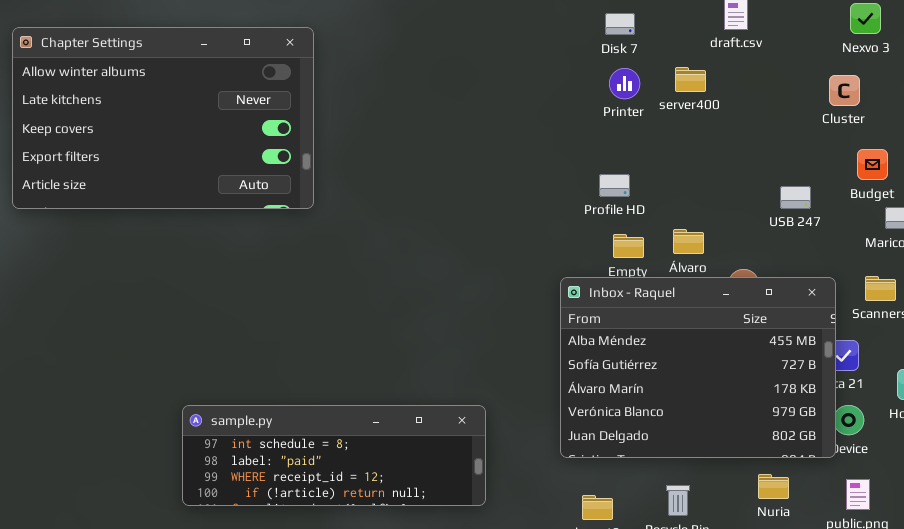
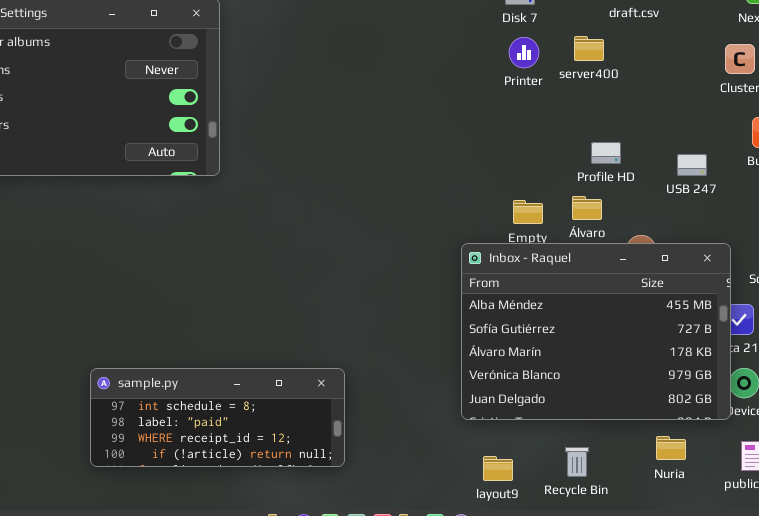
Profile HD: [599,174,630,197] -> [591,142,621,164], moved
sample.py: [182,405,486,506] -> [90,368,345,467], resized

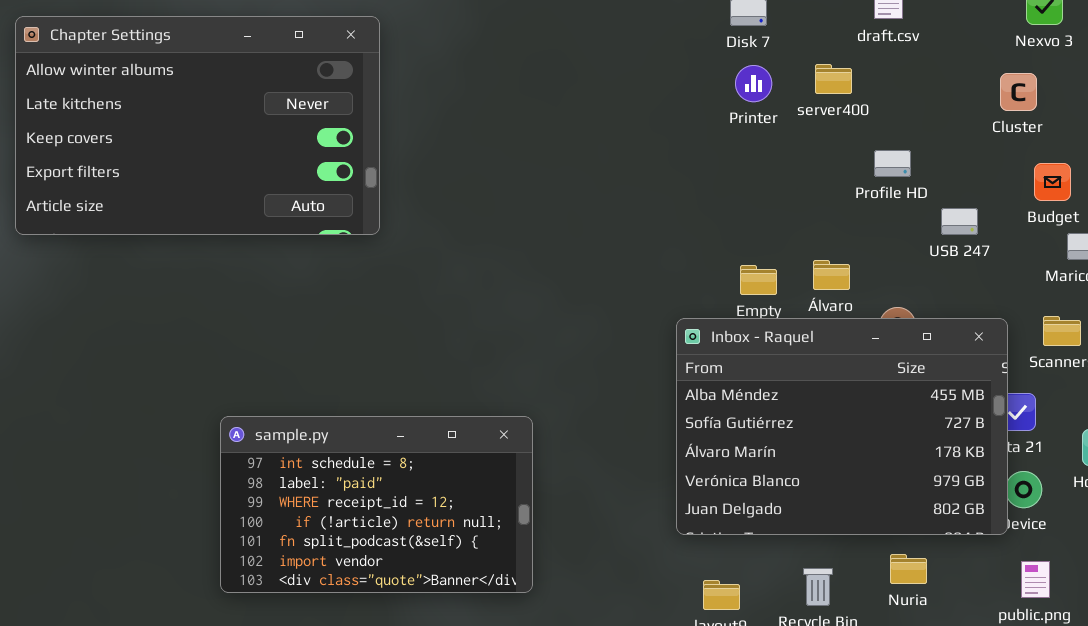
Profile HD: [591,142,621,164] -> [874,150,911,177], moved
sample.py: [90,368,345,467] -> [220,416,533,593], resized
Nuria: [656,436,686,460] -> [890,554,927,584], moved

